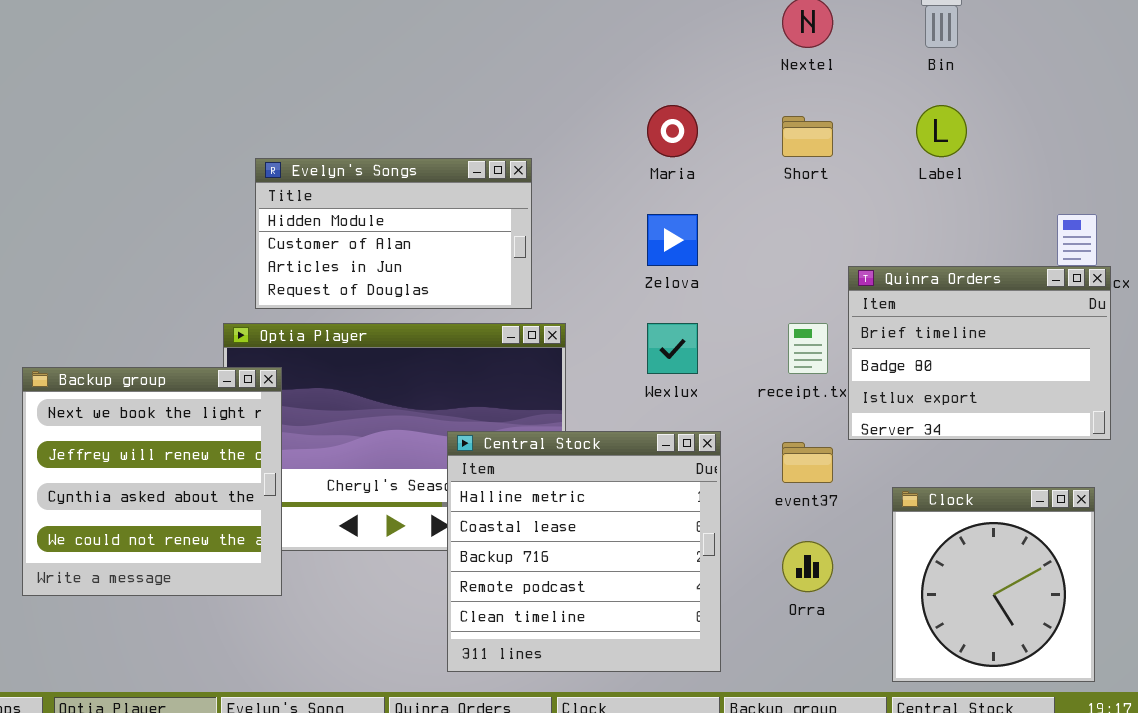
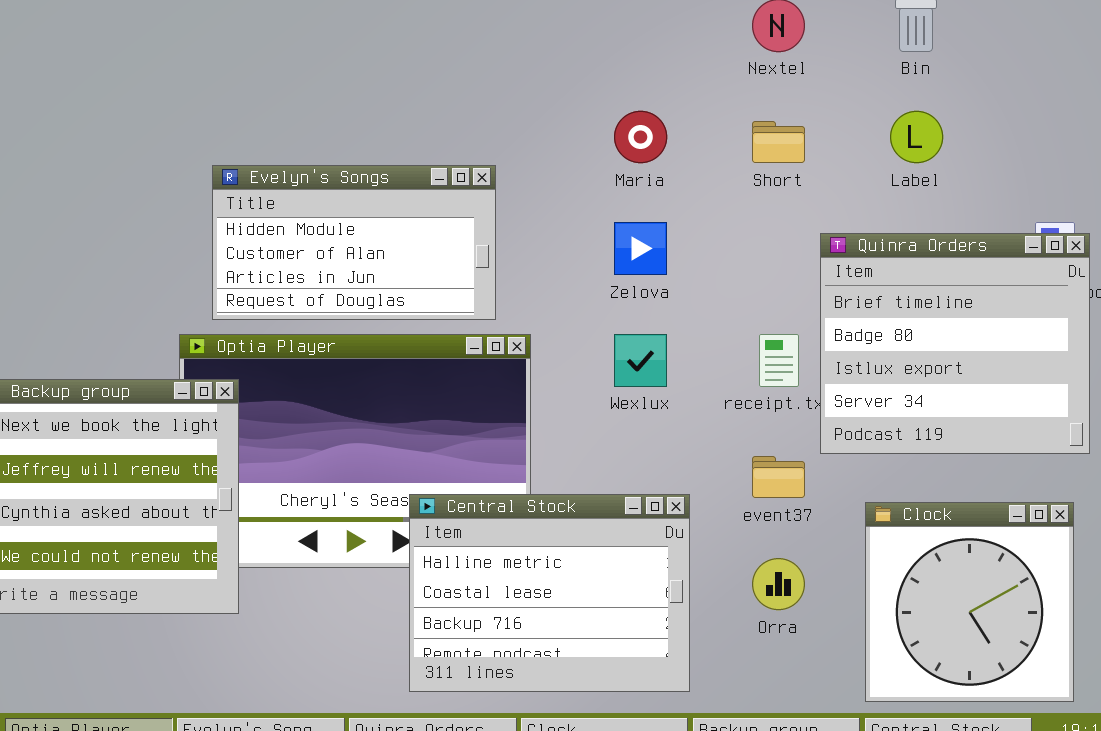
Quinra Orders: [848,266,1111,440] -> [820,233,1090,454], resized
Central Stock: [447,431,721,672] -> [409,494,690,692], resized

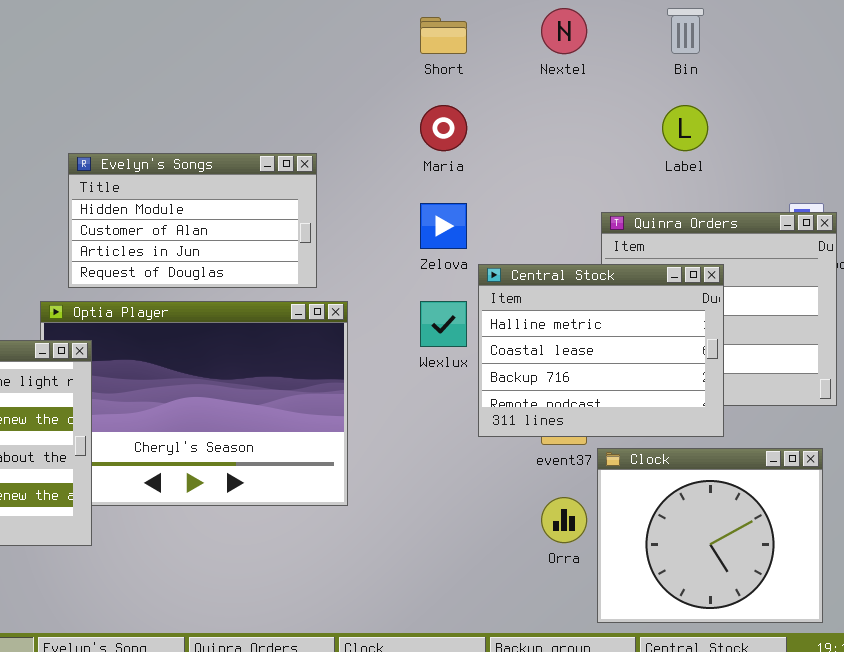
Short: [752,121,805,163] -> [420,17,467,54], moved
Central Stock: [409,494,690,692] -> [478,264,724,437], moved
Clock: [865,502,1074,702] -> [597,448,823,623], resized

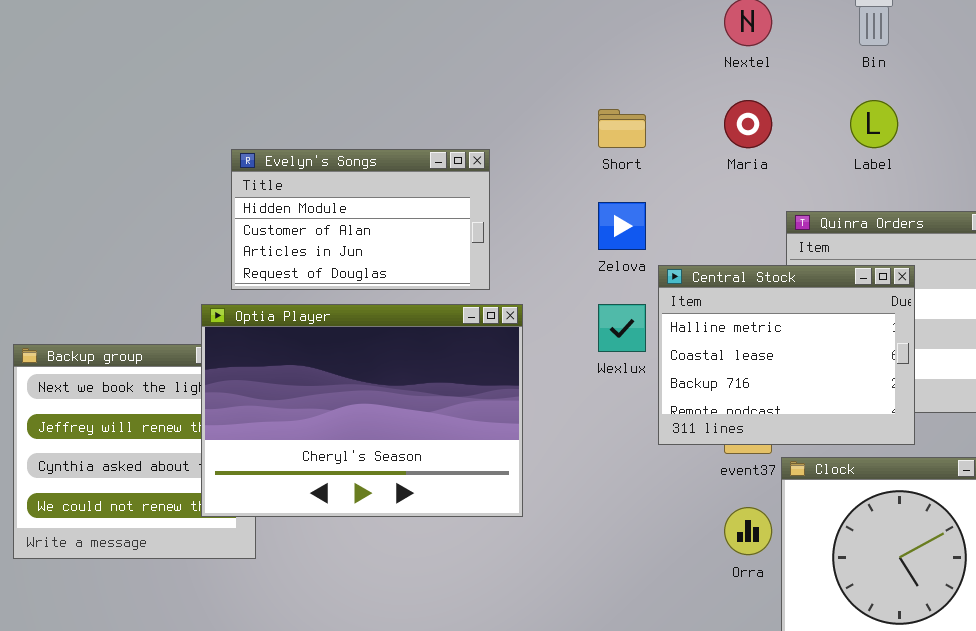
Short: [420,17,467,54] -> [598,109,646,148], moved
Maria: [420,105,467,151] -> [724,100,772,148], moved
Optia Player: [40,301,348,506] -> [201,304,523,517], raised

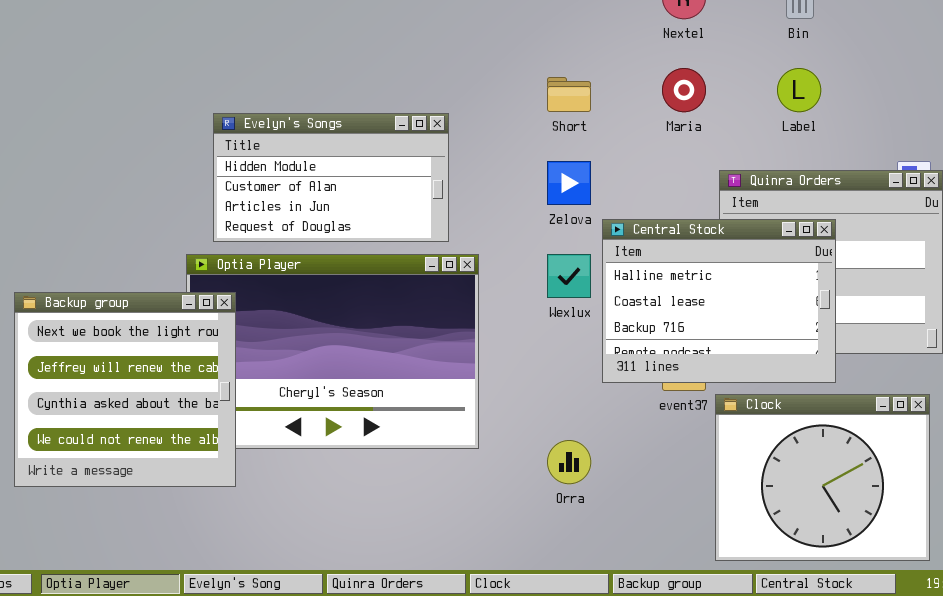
Backup group: [13,344,256,559] -> [14,292,236,487], raised
Orra: [724,507,772,555] -> [547,440,591,484], moved

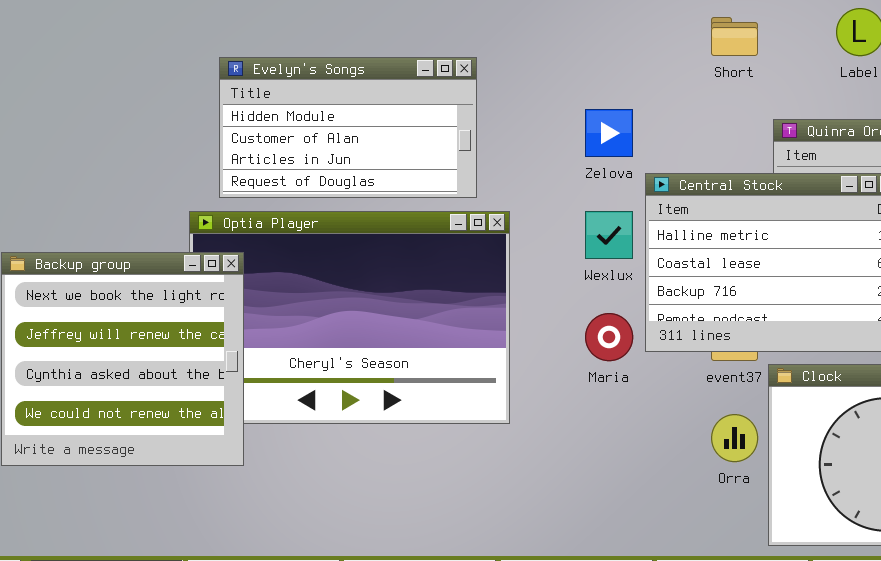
Maria: [662,68,706,112] -> [585,313,633,361], moved
Short: [547,77,591,112] -> [711,17,758,56], moved
Orra: [547,440,591,484] -> [711,414,758,462], moved

